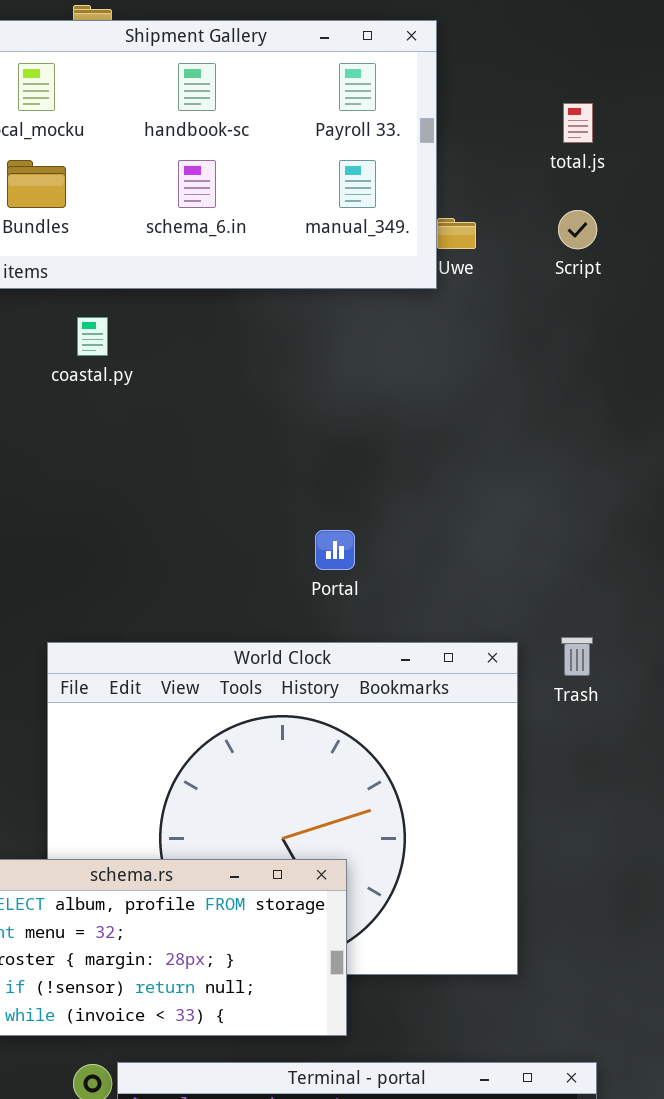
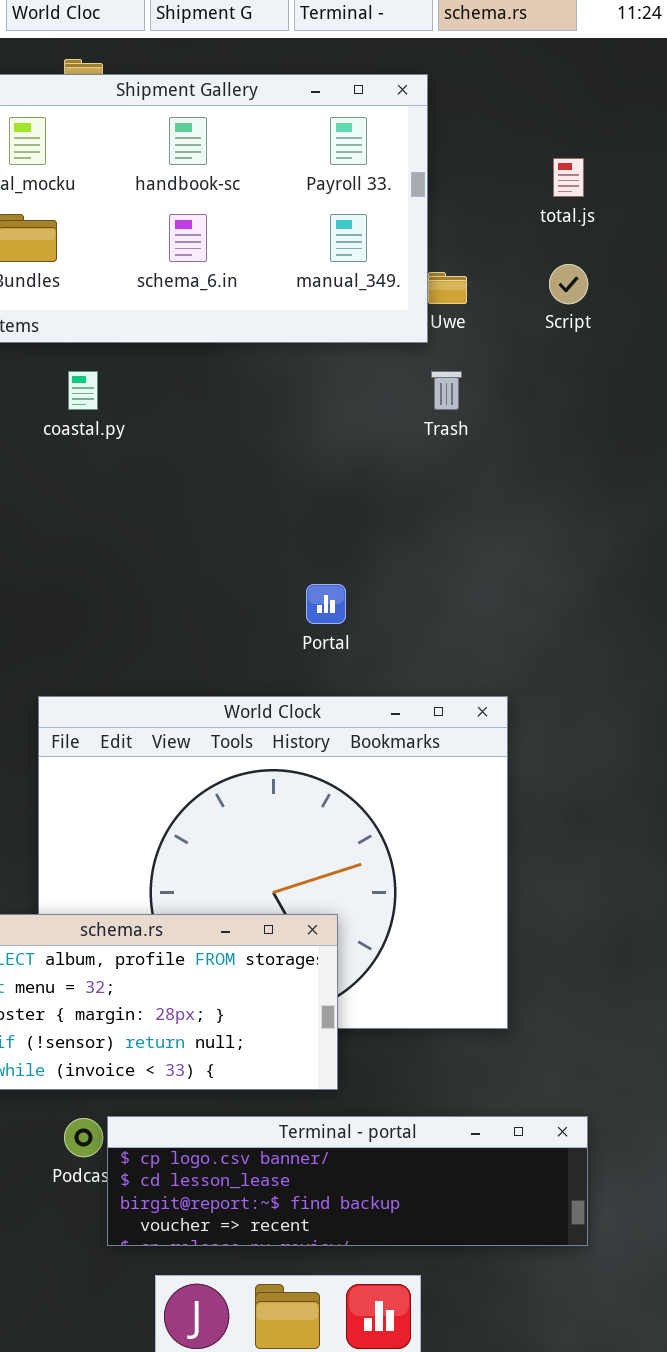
Trash: [561,637,593,676] -> [431,371,462,410], moved

